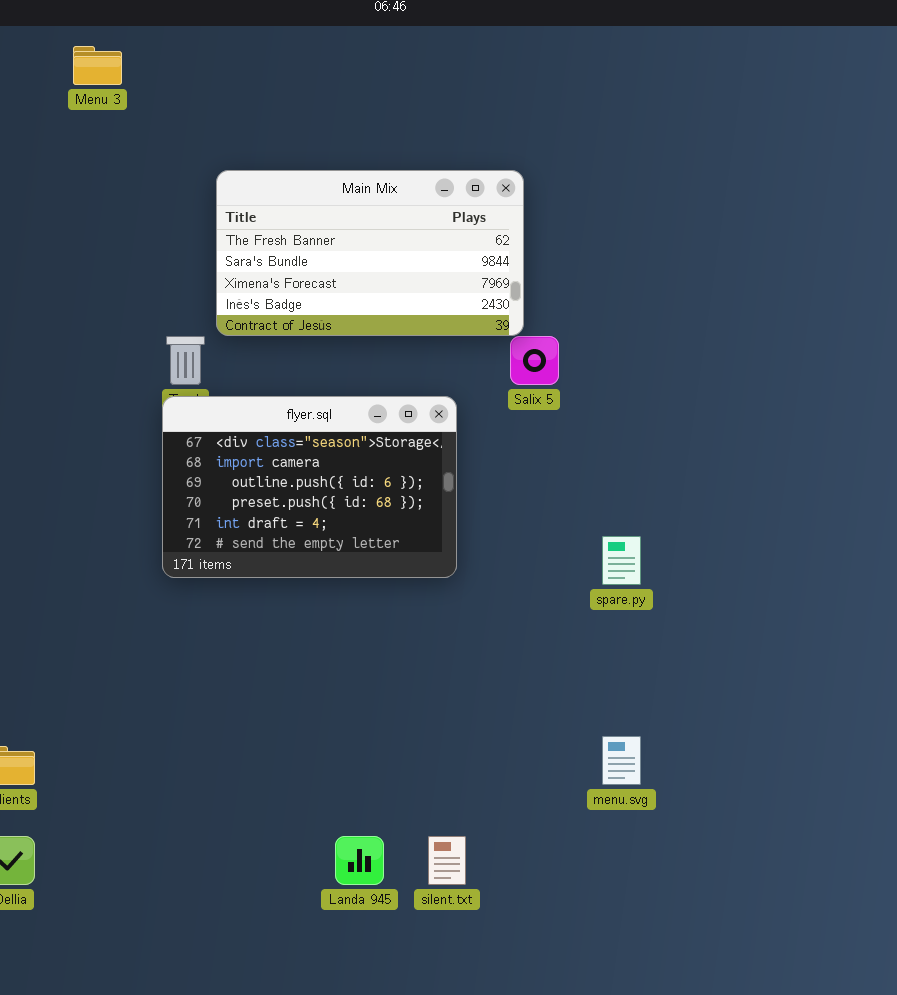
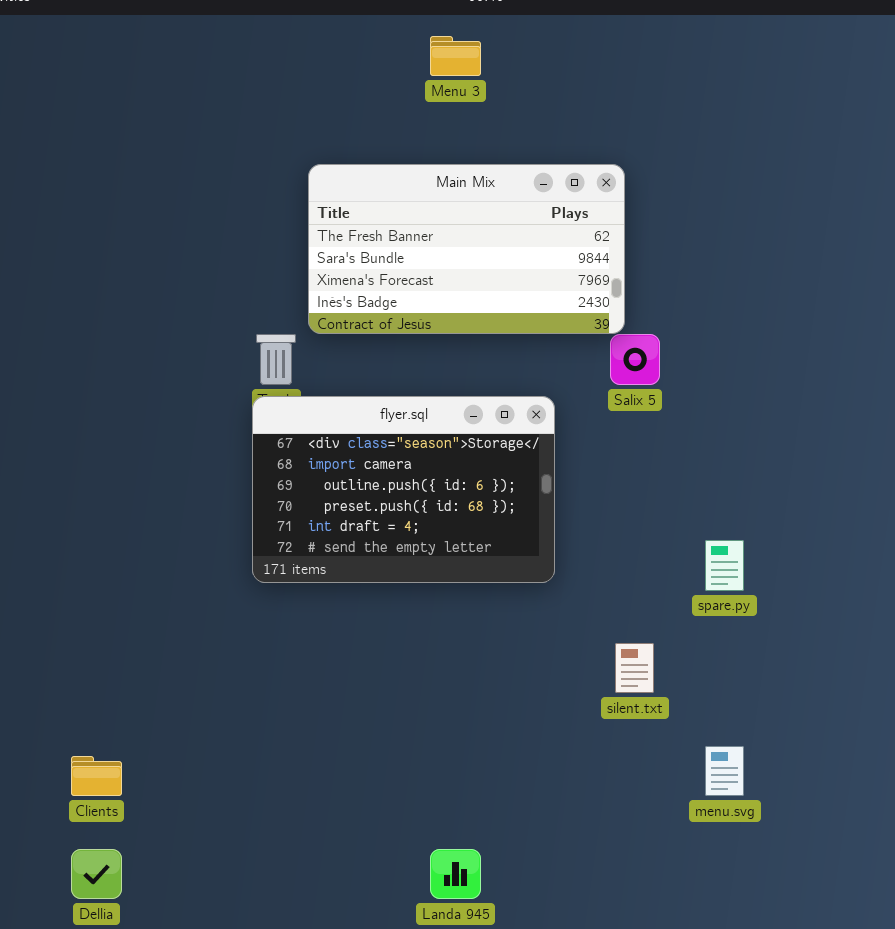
Menu 3: [73,46,122,85] -> [430,36,481,76], moved
silent.txt: [428,836,466,885] -> [615,643,654,693], moved

